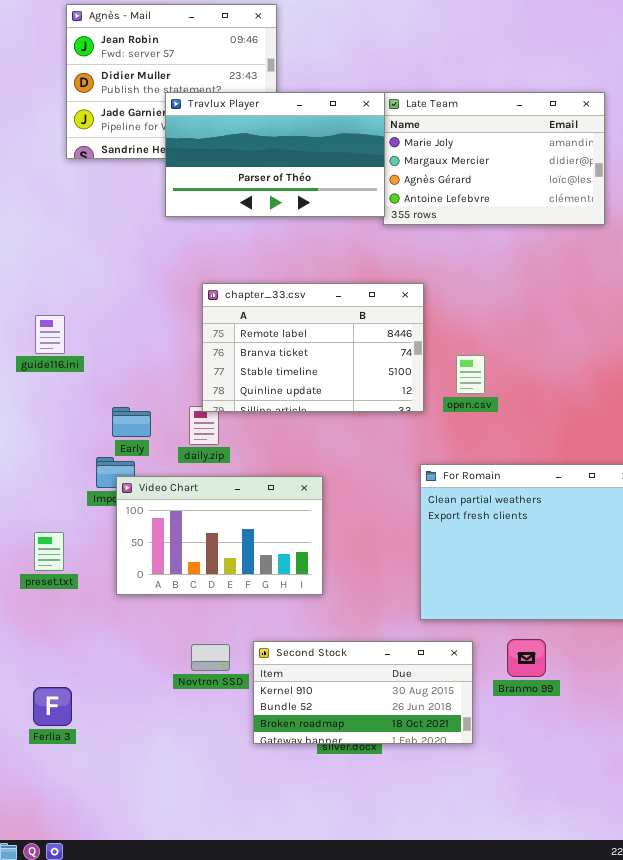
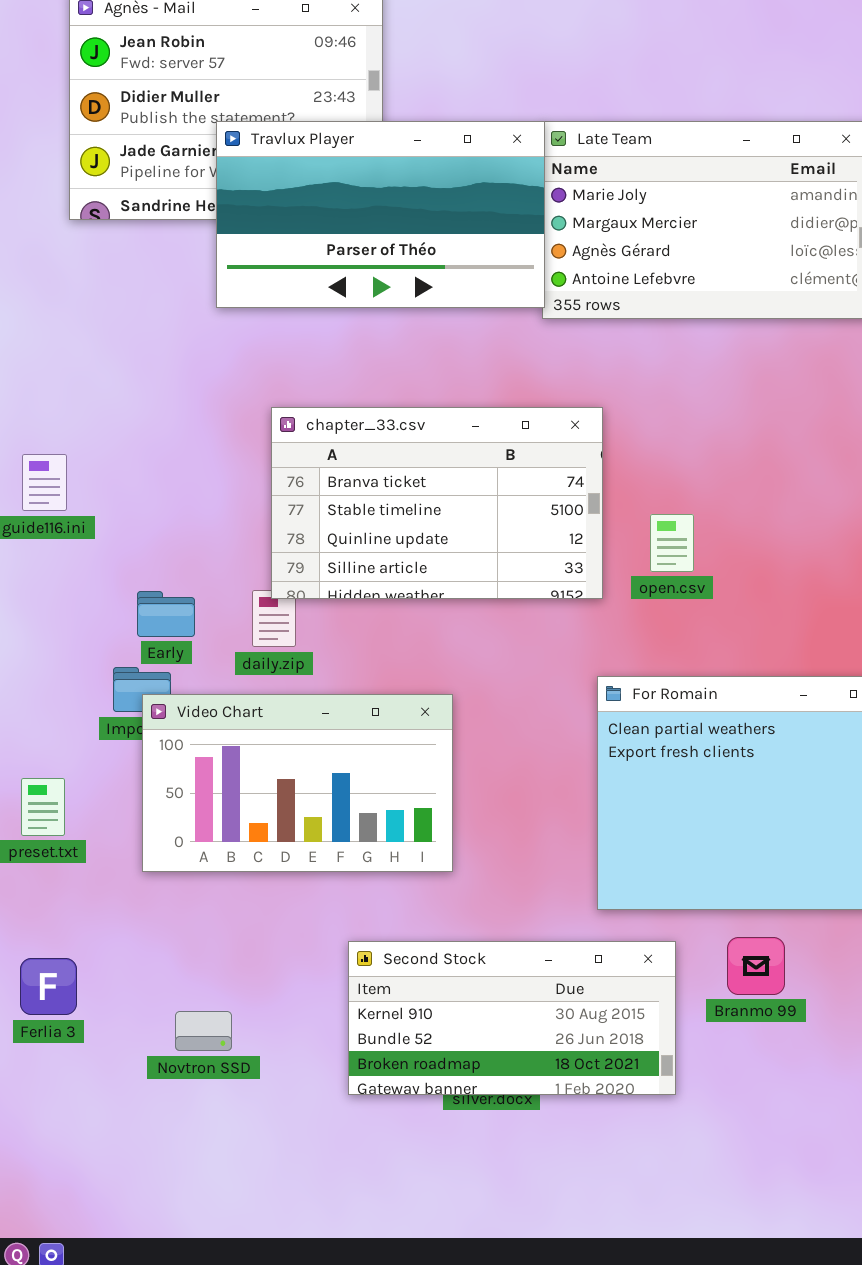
chapter_33.csv: [202,283,424,412] -> [271,407,603,599], scrolled down 1 row
Novtron SSD: [191,644,230,671] -> [175,1011,232,1051], moved
Ferlia 3: [33,687,72,726] -> [20,958,77,1015], moved

